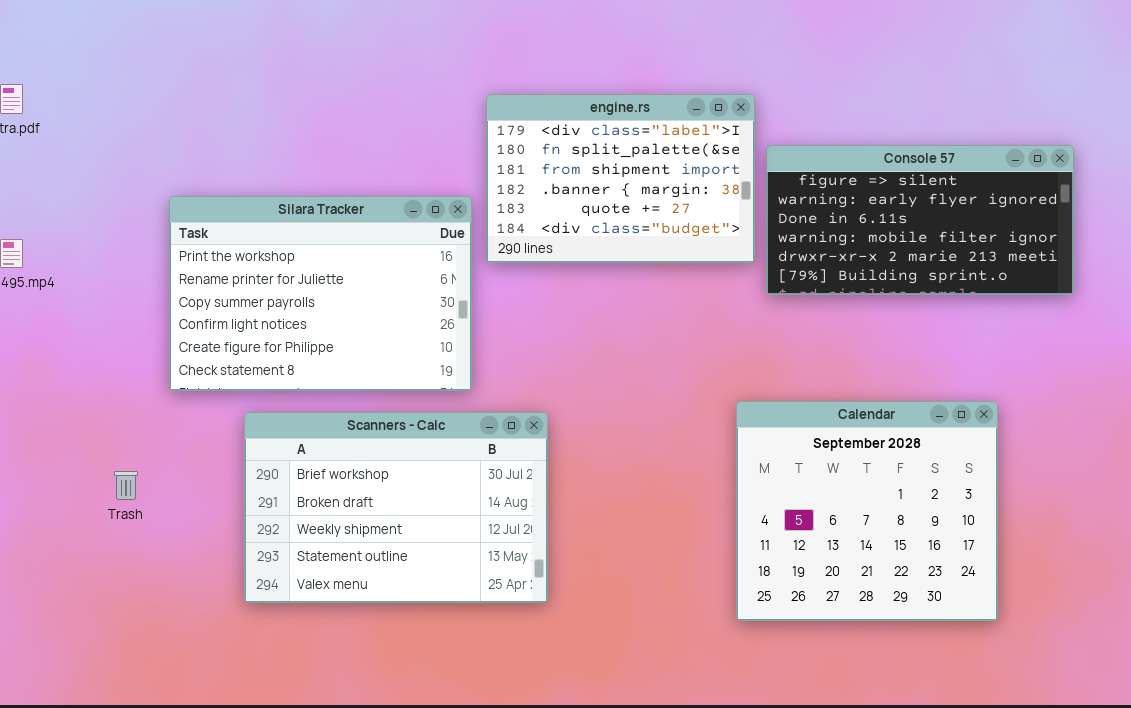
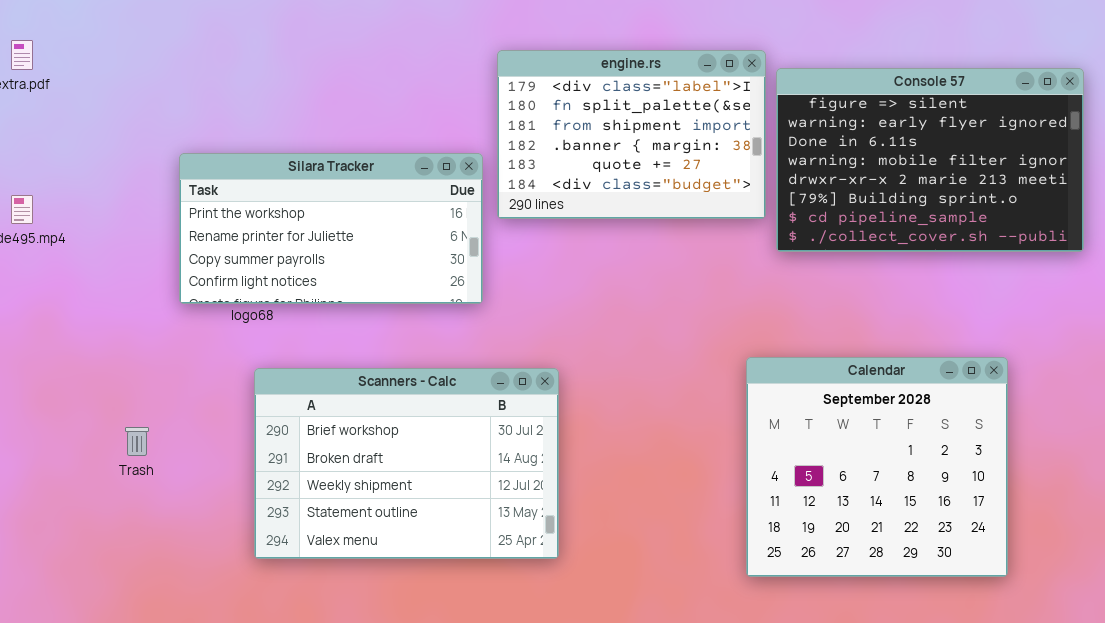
Console 57: [766,145,1074,295] -> [776,68,1084,252], resized
Silara Tracker: [169,196,472,391] -> [179,153,483,304], resized

